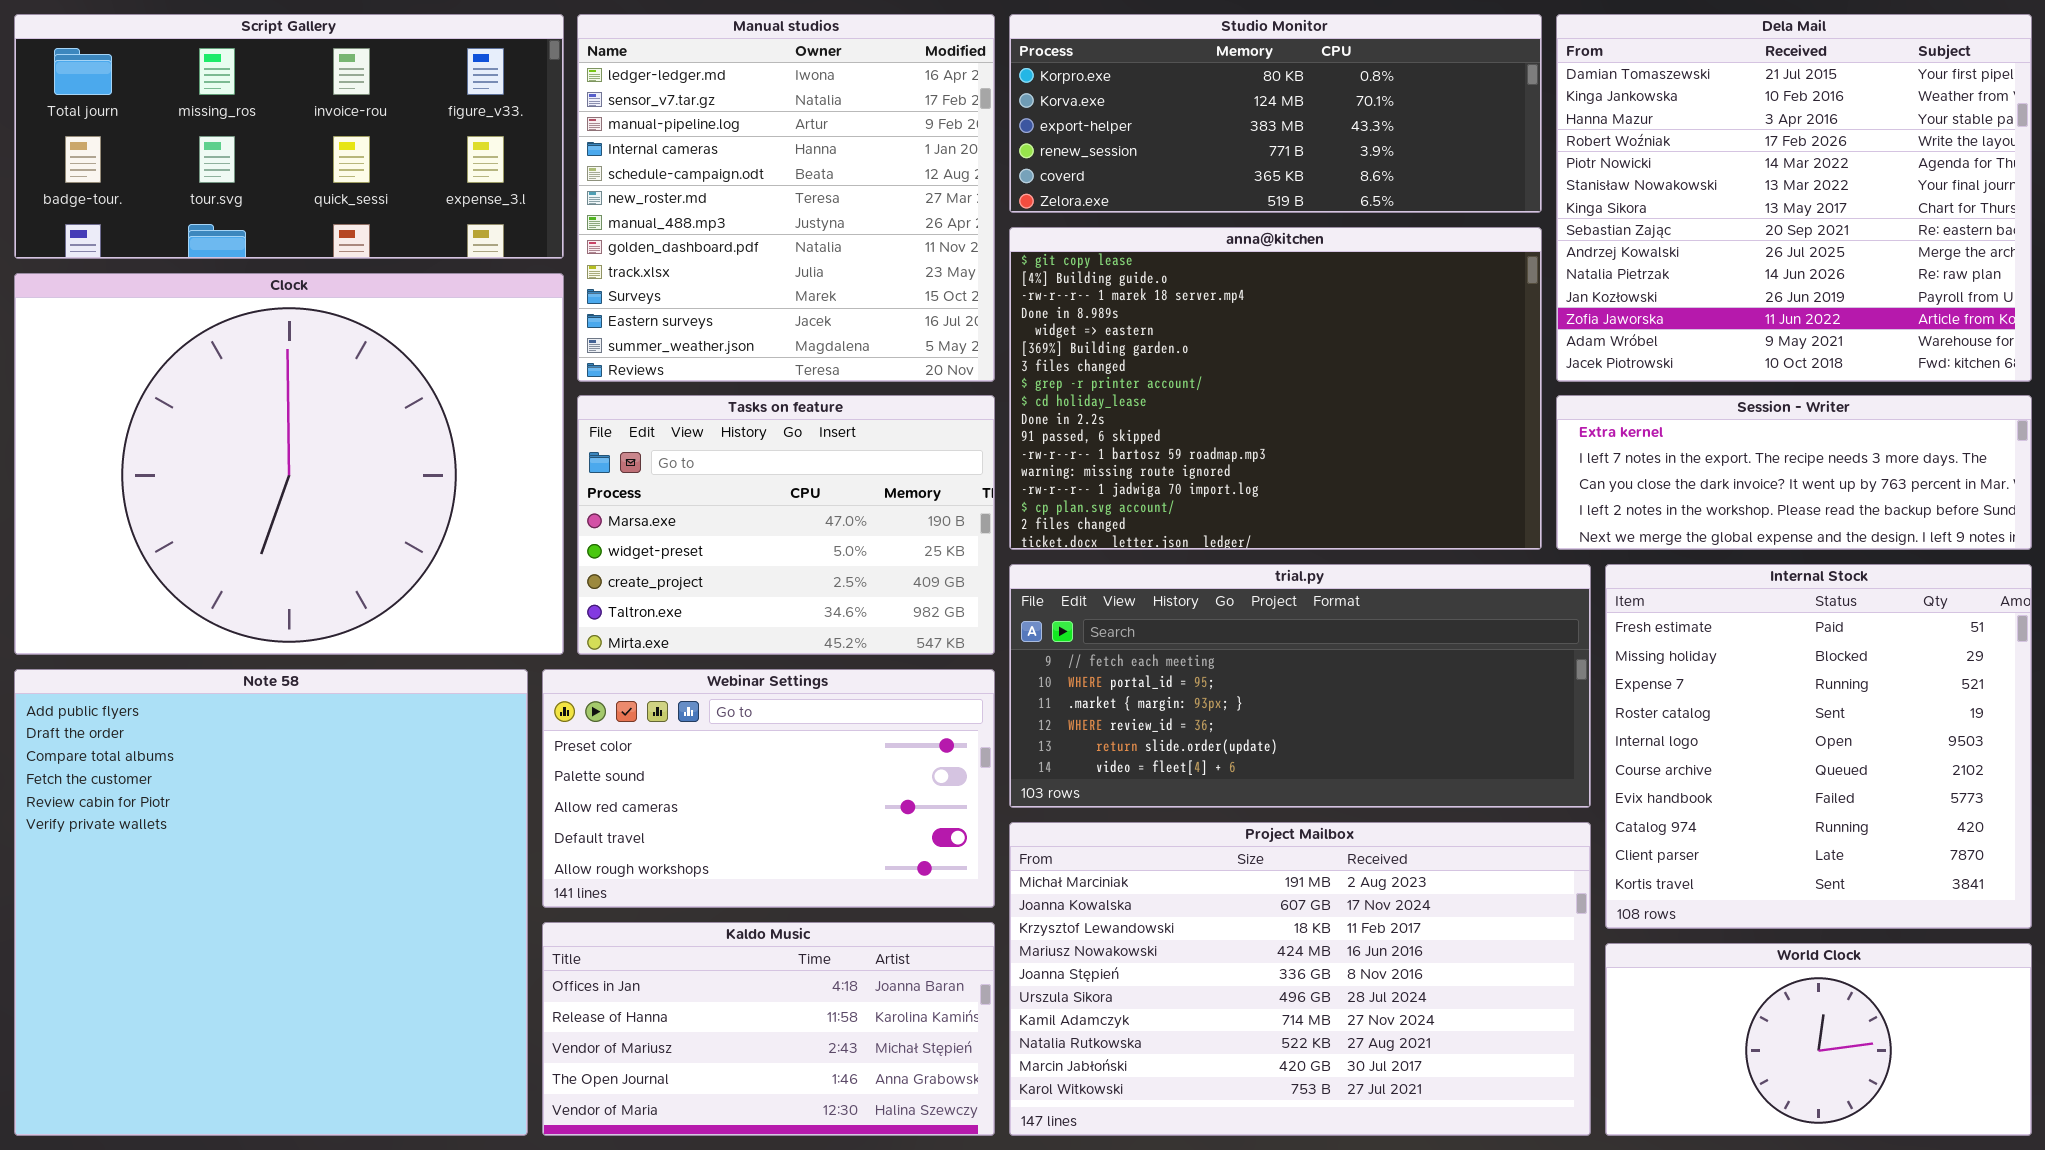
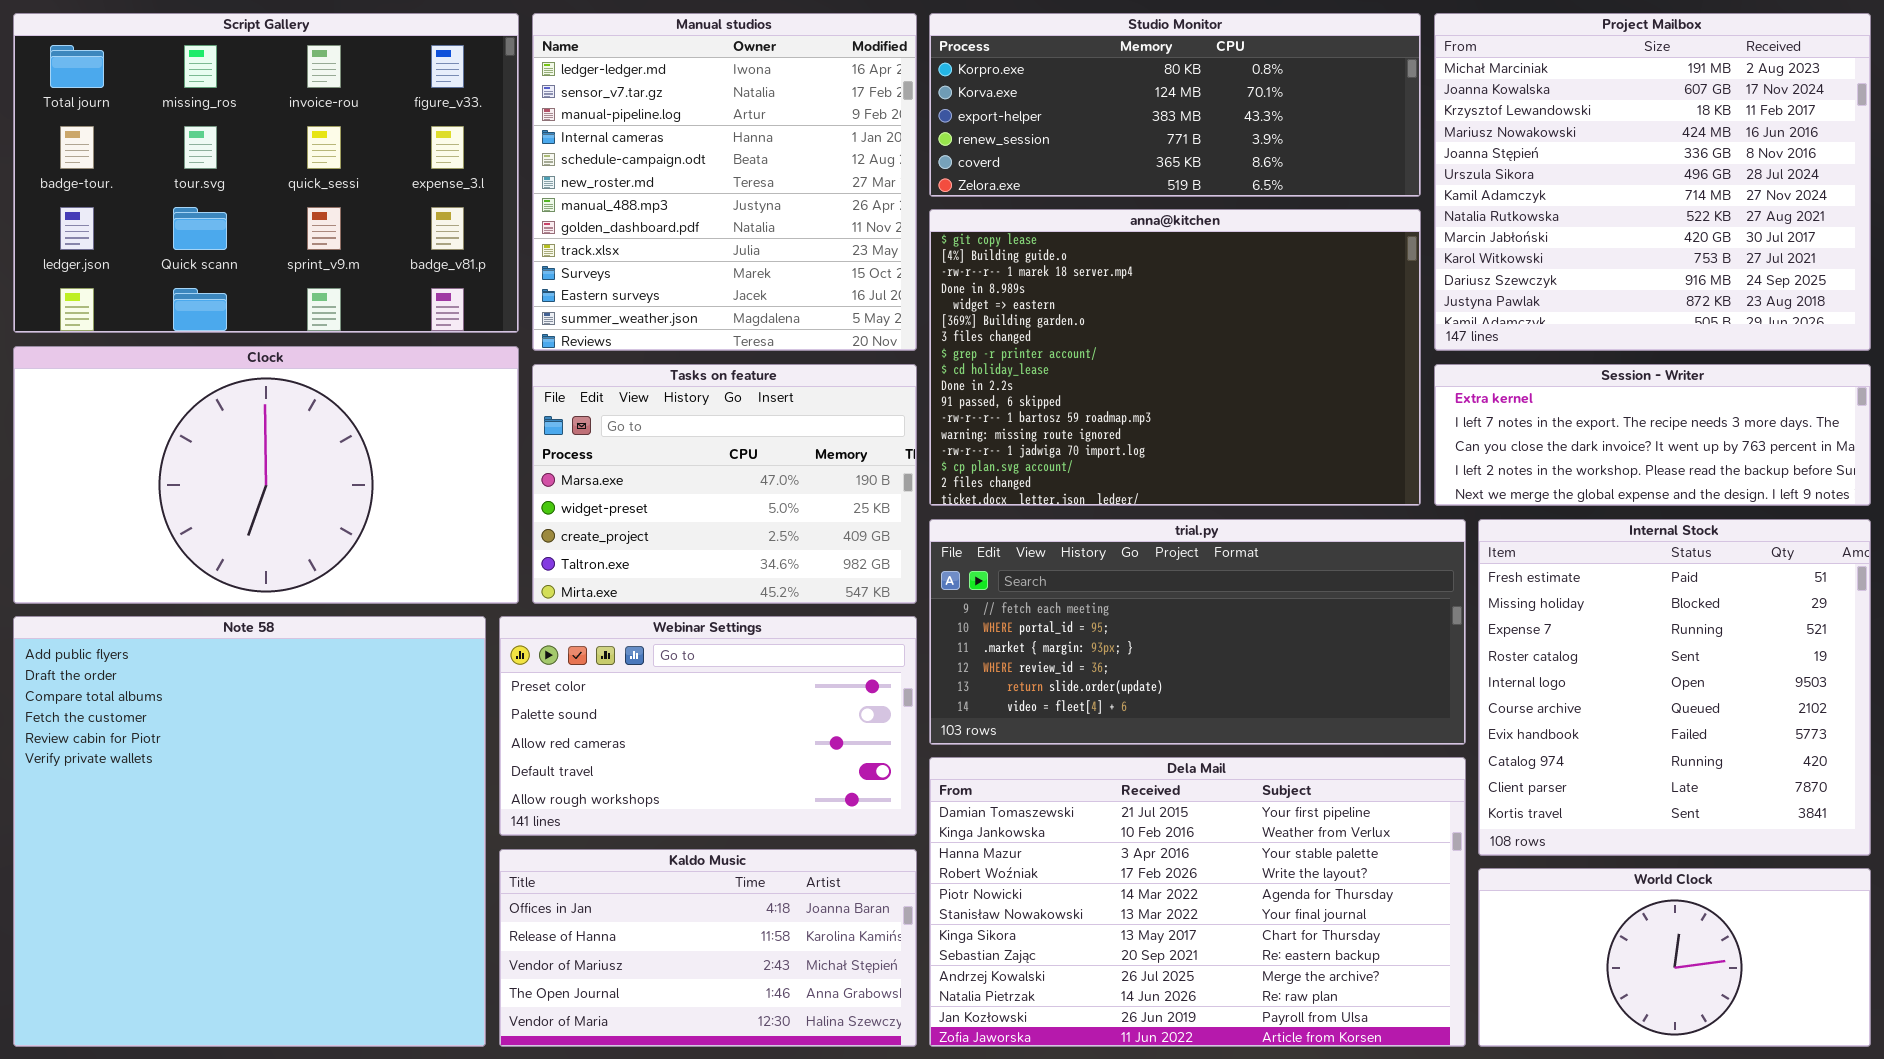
Script Gallery: [14,14,564,259] -> [13,13,519,333], resized
Dela Mail: [1556,14,2032,382] -> [929,757,1466,1047], moved, resized
Clock: [14,273,564,655] -> [13,346,519,604], resized
Project Mailbox: [1009,822,1591,1136] -> [1434,13,1871,351], moved, resized

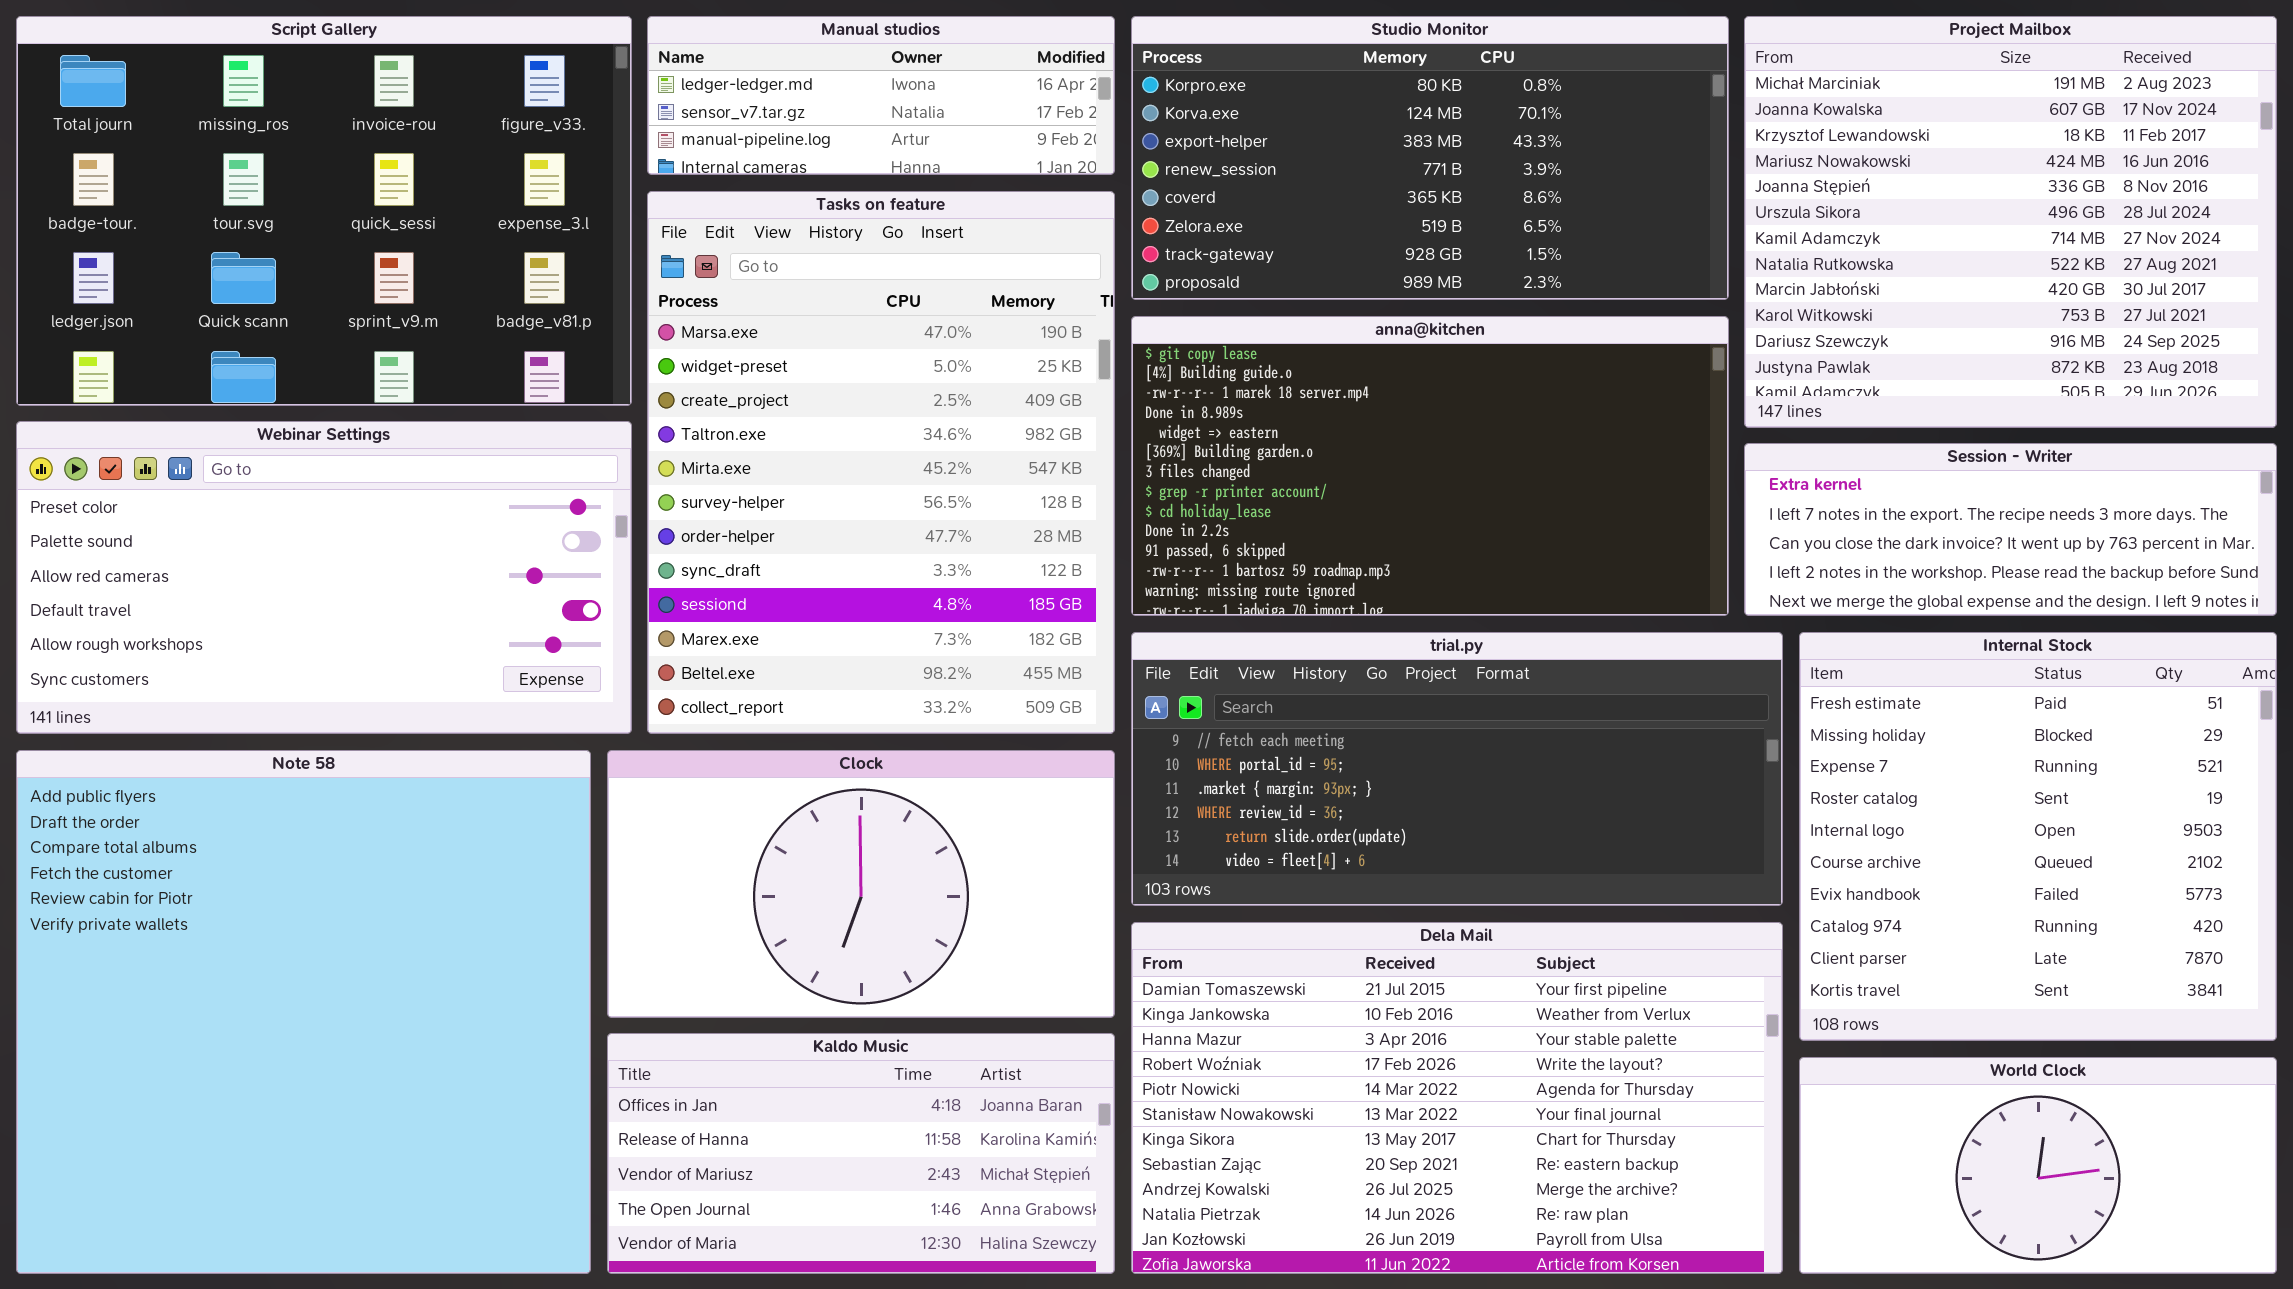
Manual studios: [532,13,917,351] -> [647,16,1115,175], resized
Studio Monitor: [929,13,1421,197] -> [1131,16,1729,300], resized
anna@kitchen: [929,209,1421,506] -> [1131,316,1729,616], resized
Clock: [13,346,519,604] -> [607,750,1115,1018], moved, resized
Tasks on feature: [532,364,917,604] -> [647,191,1115,734], resized
Webinar Settings: [499,616,917,836] -> [16,421,632,734], moved, resized

